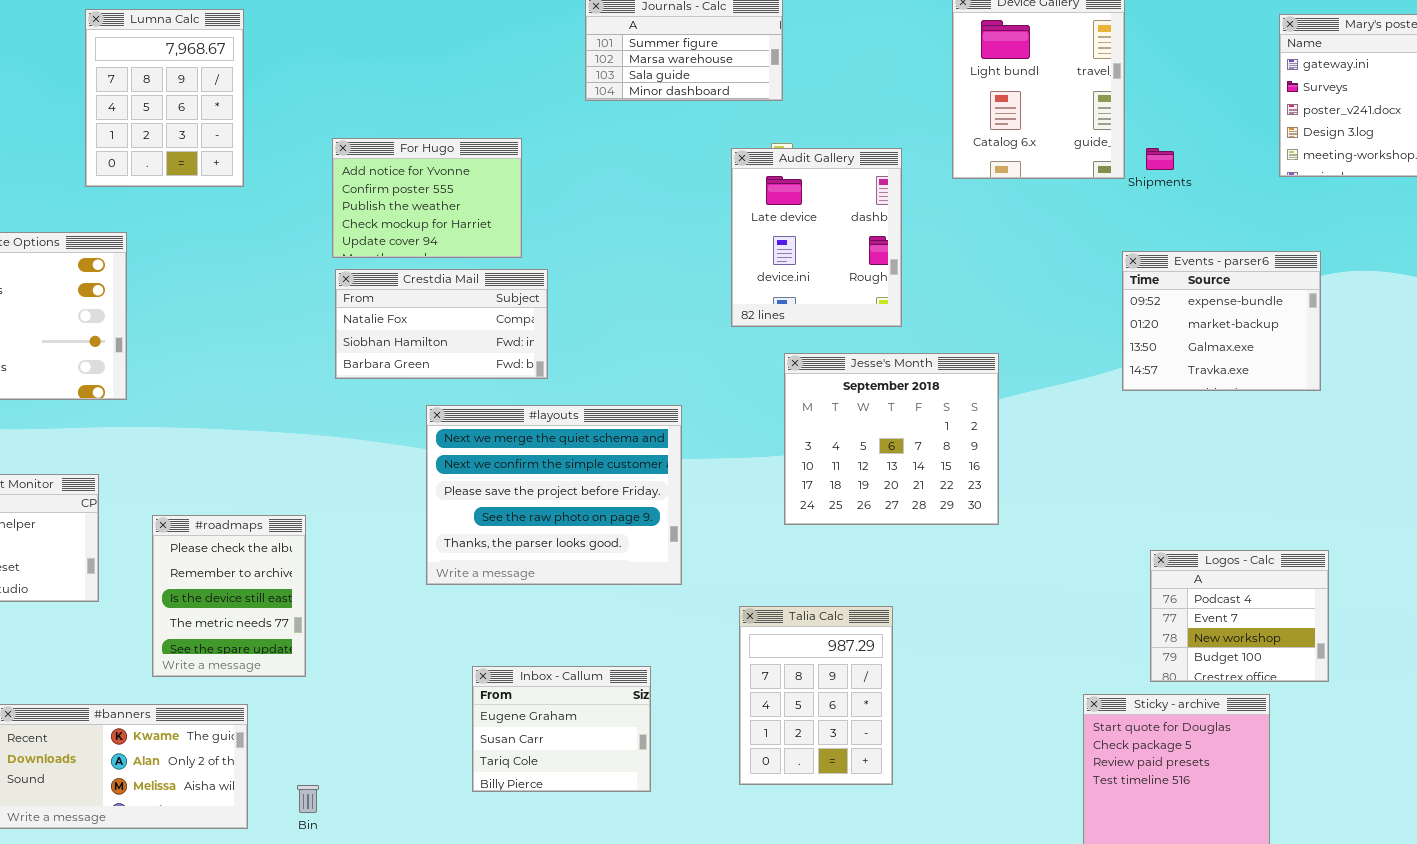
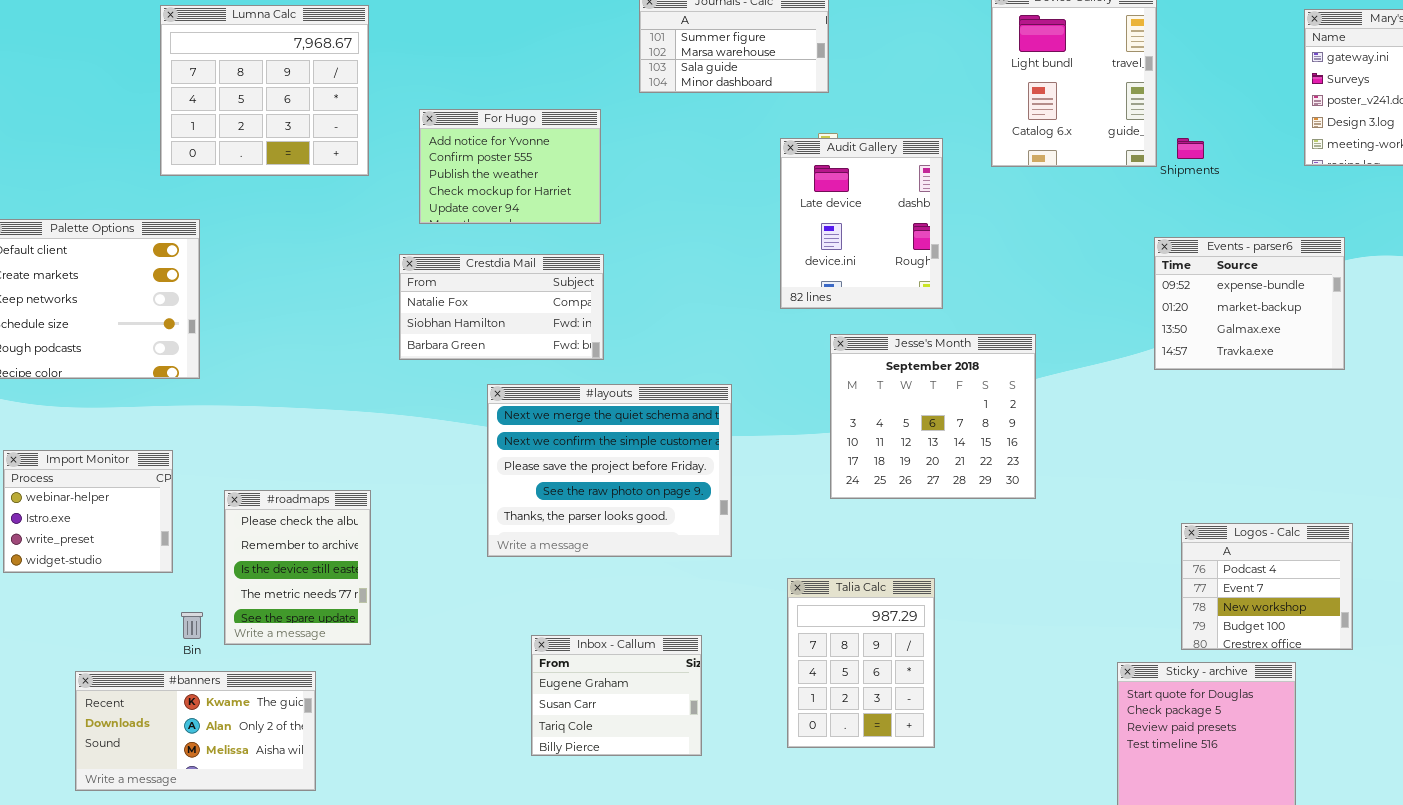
Lumna Calc: [85,9,244,187] -> [160,5,369,176], resized
For Hugo: [332,138,522,258] -> [419,109,601,224], moved
Bin: [297,785,319,813] -> [181,612,203,639], moved

